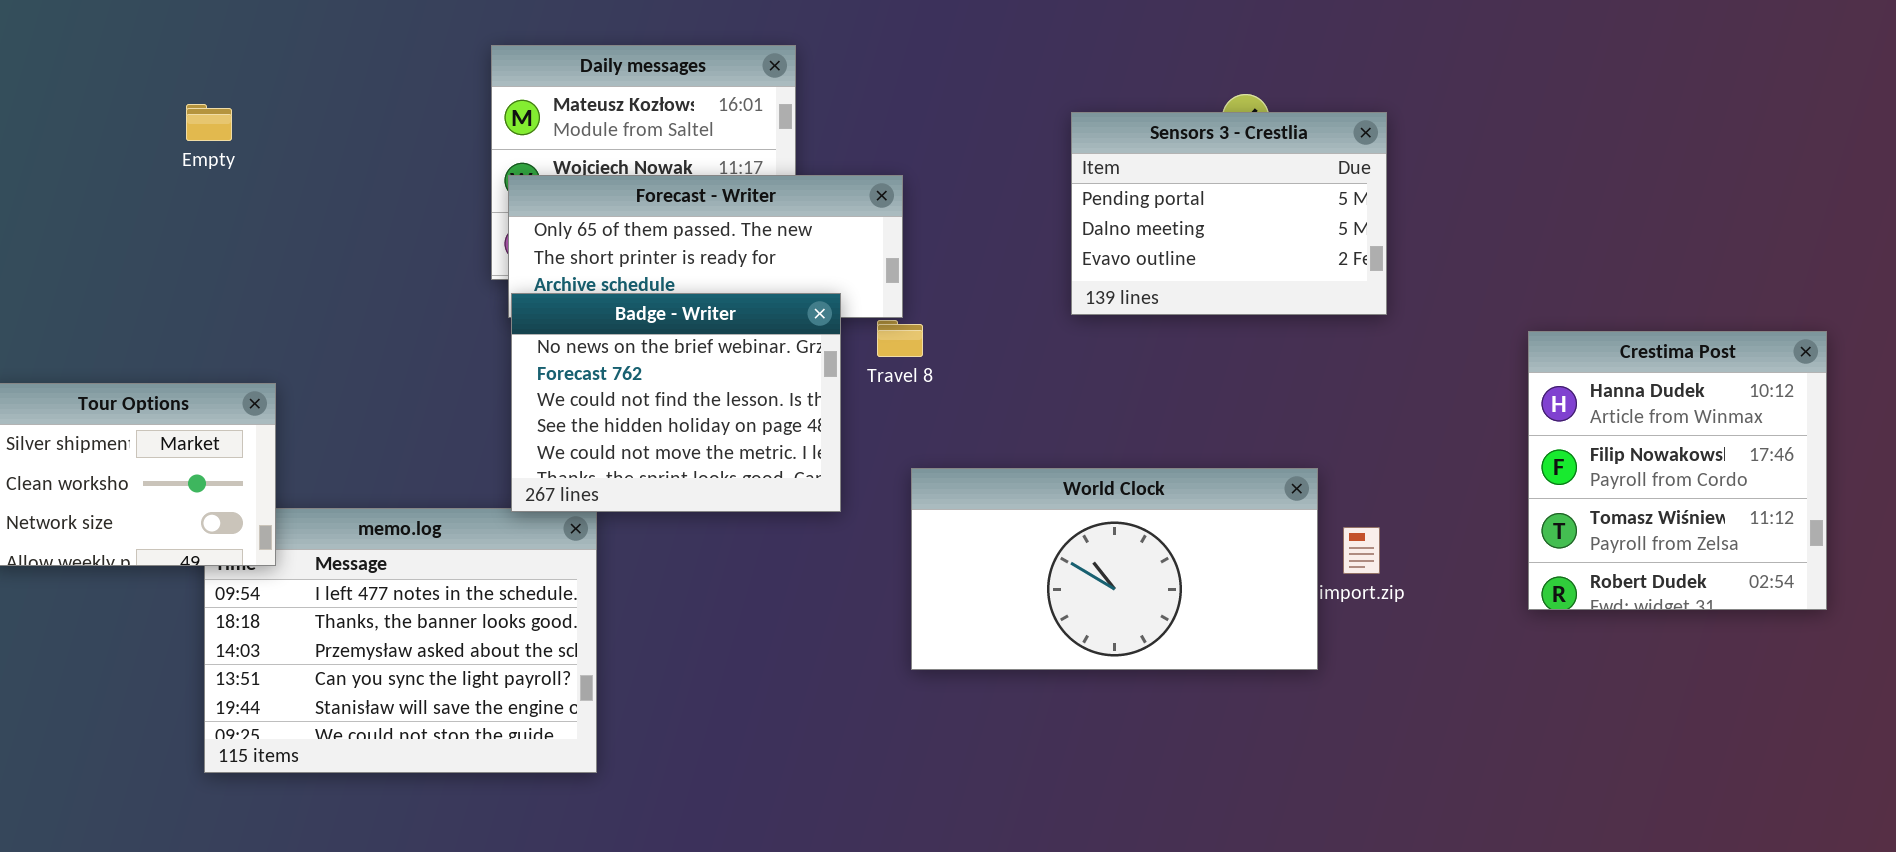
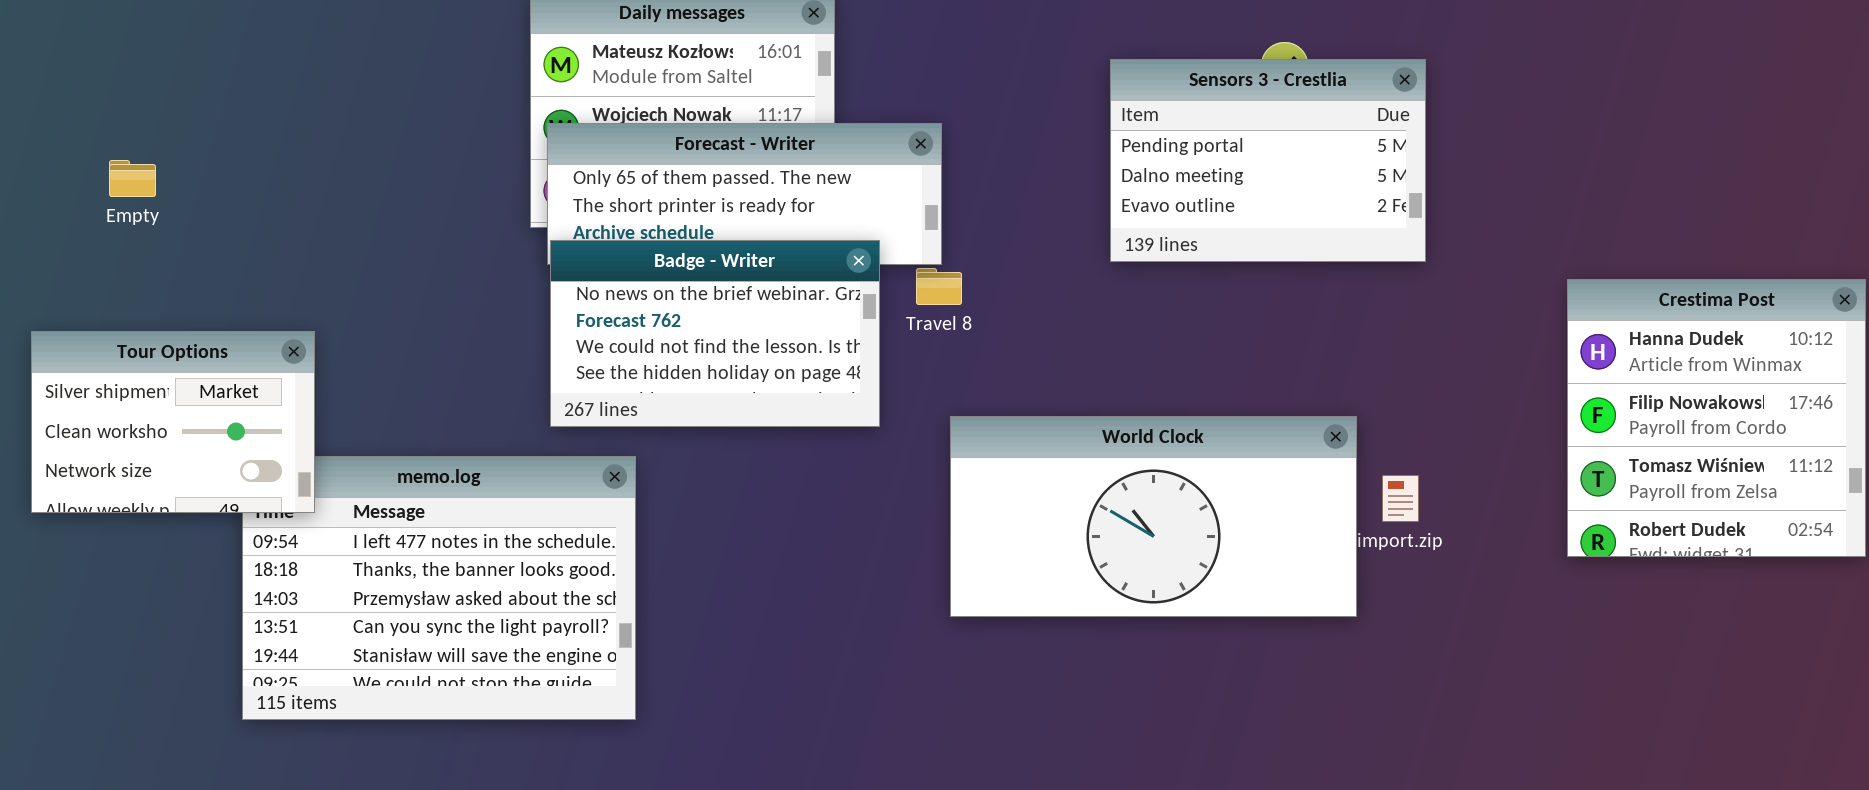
Empty: [186,104,232,141] -> [109,160,156,197], moved
Badge - Writer: [511,293,841,512] -> [550,240,880,427], resized

